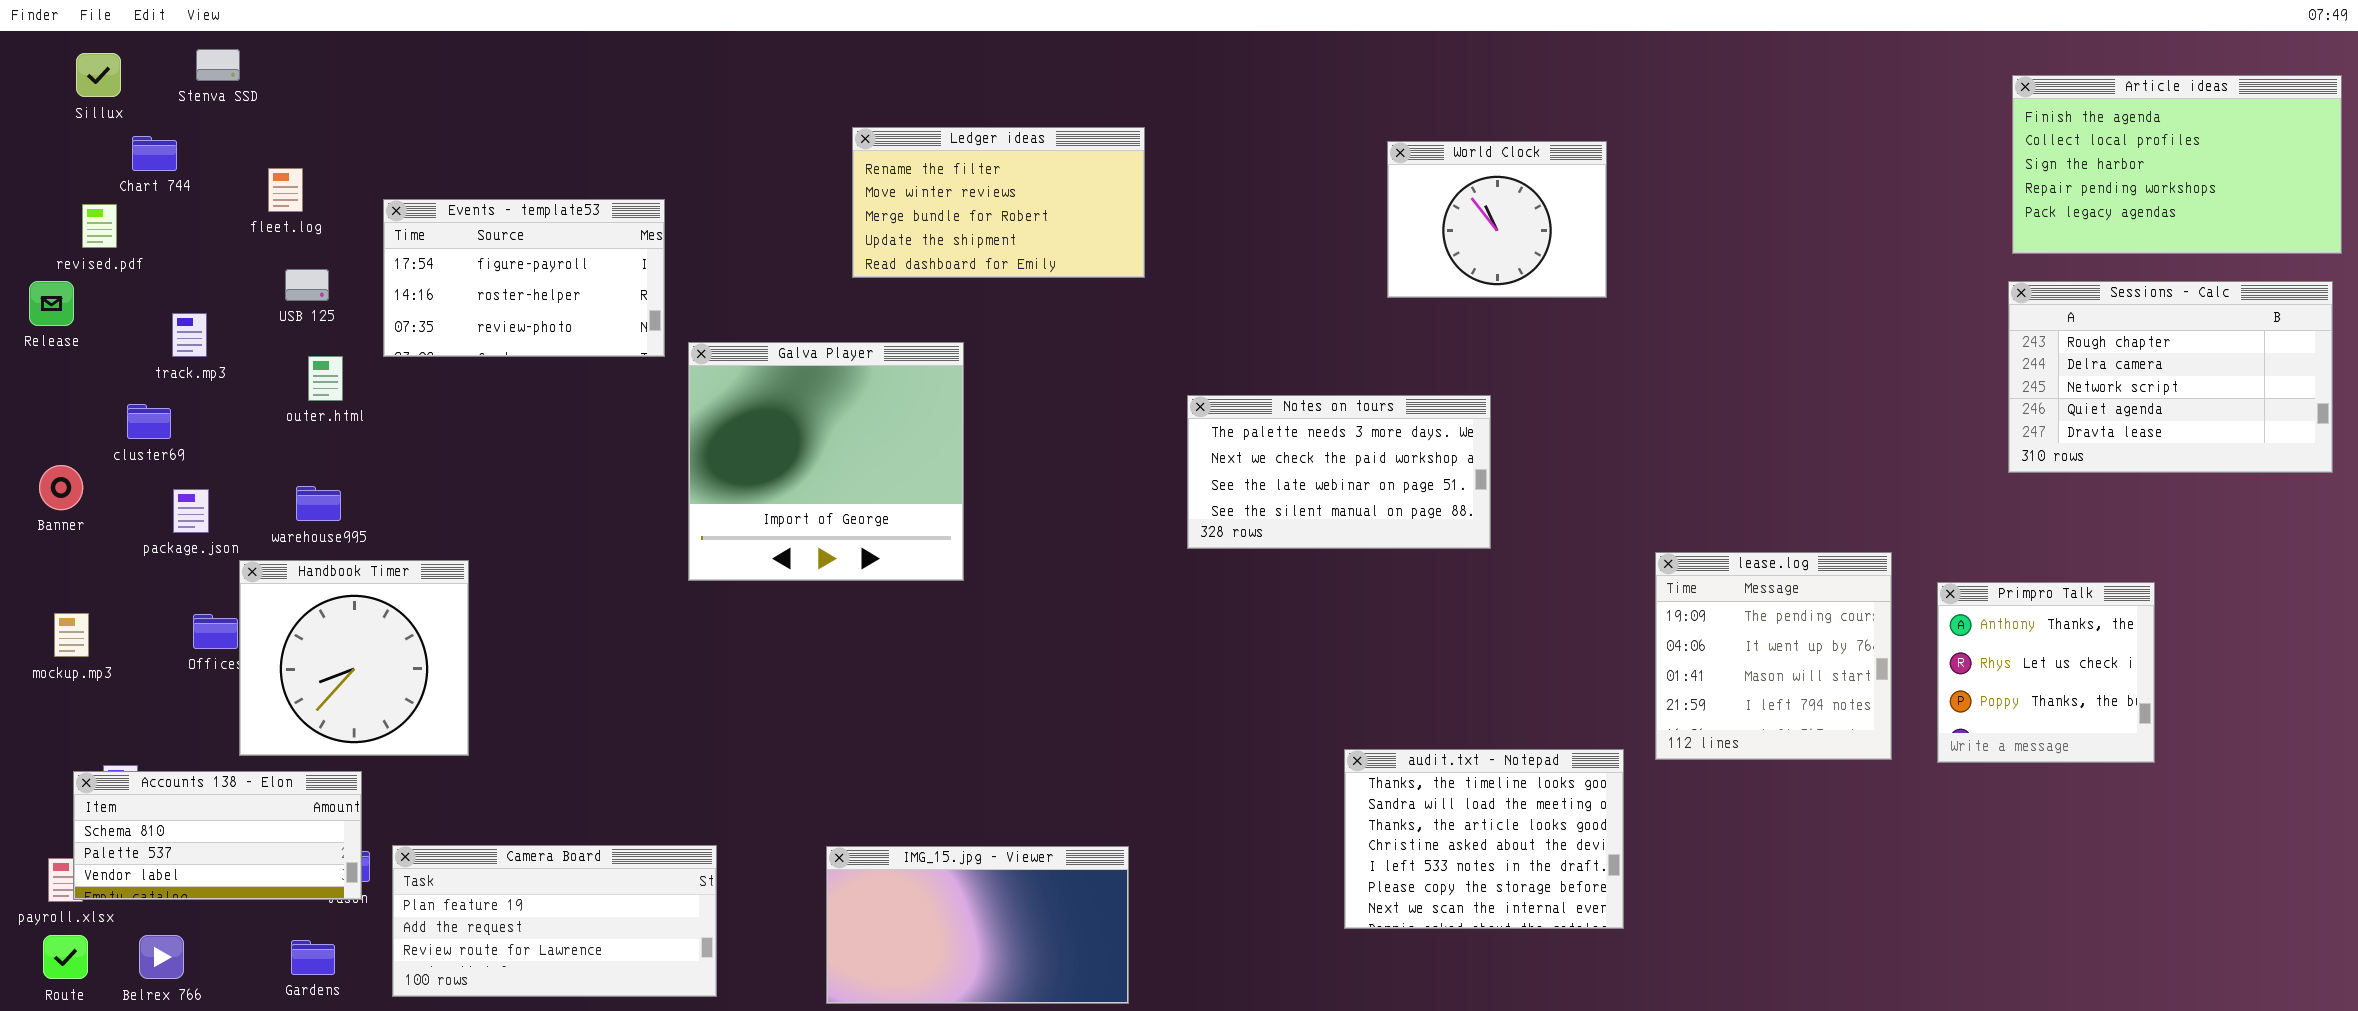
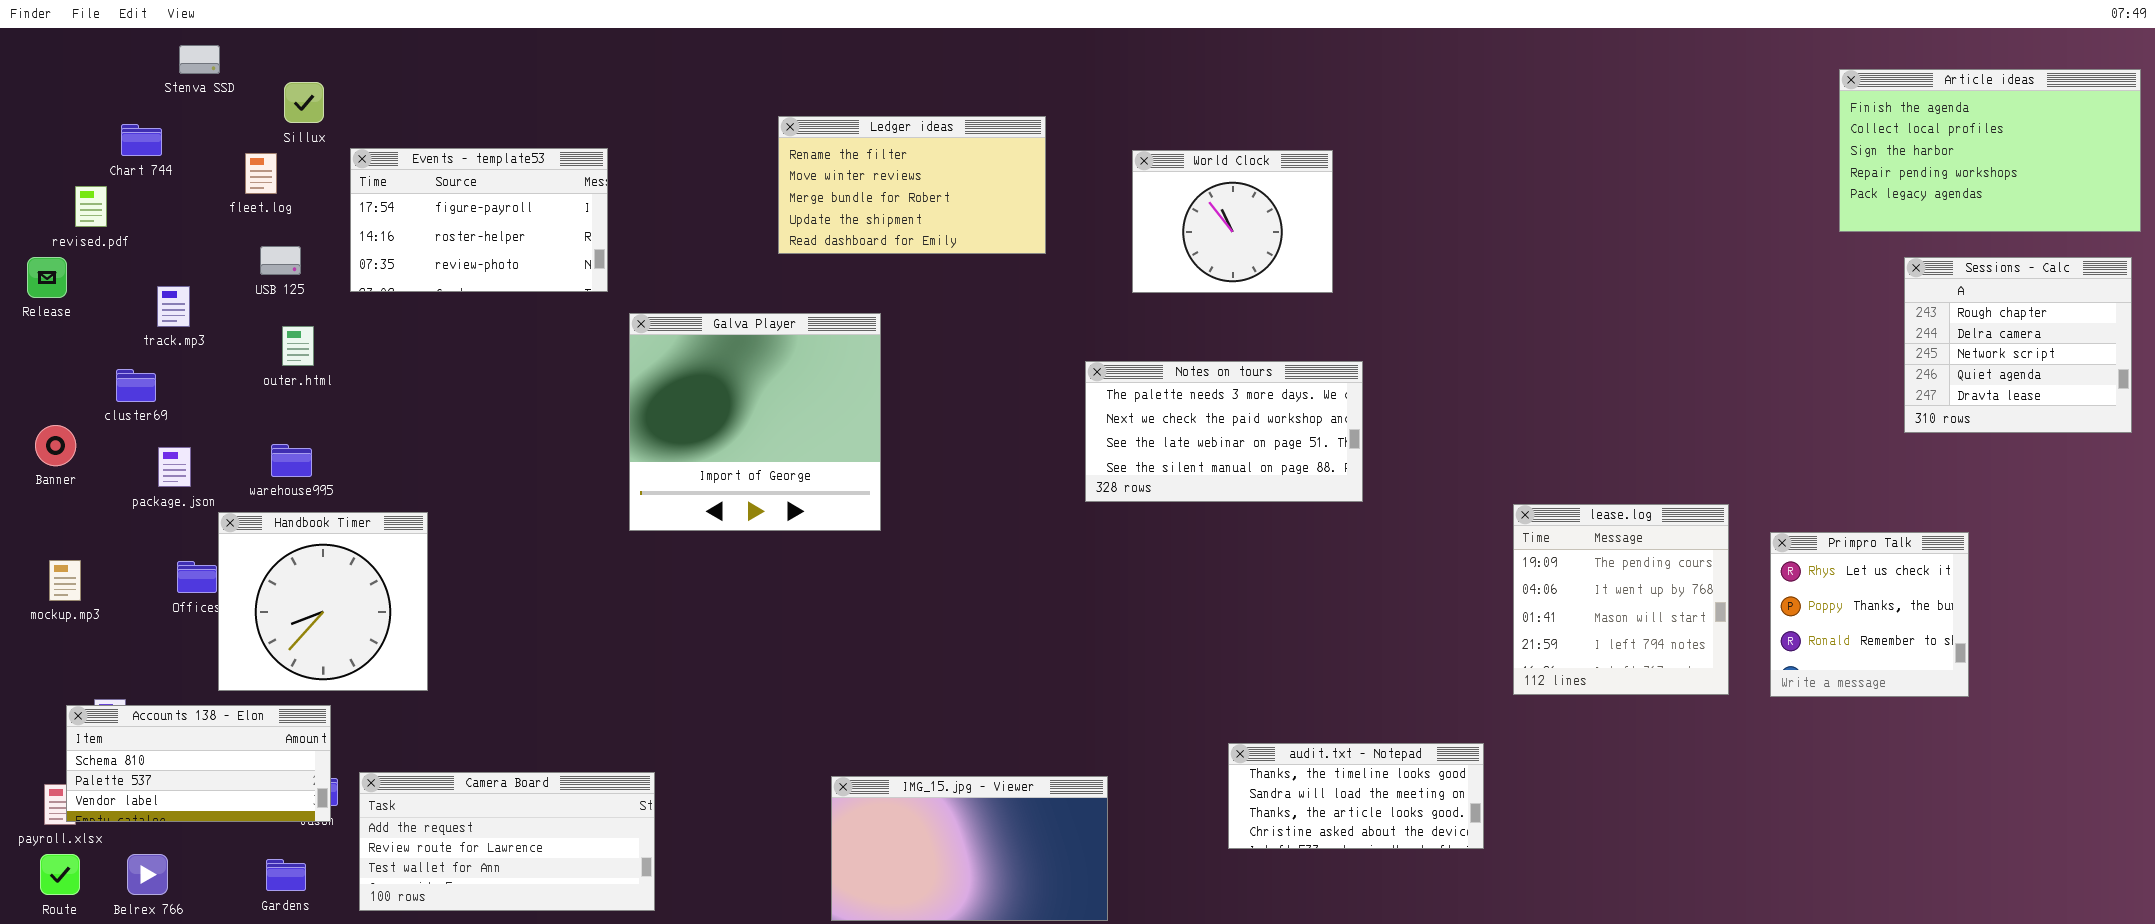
Sillux: [76,53,121,97] -> [284,82,324,123], moved
World Clock: [1387,141,1607,298] -> [1132,150,1333,293], moved
Events - template53: [383,199,665,357] -> [350,148,608,292], moved
Sessions - Calc: [2008,281,2333,473] -> [1904,257,2132,433], resized
Primpro Talk: [1937,582,2155,763] -> [1770,532,1969,697], scrolled down 1 row
audit.txt - Notepad: [1344,749,1624,929] -> [1228,743,1484,849], resized
Camera Board: [392,845,717,997] -> [359,772,655,911], scrolled down 1 row
IMG_15.jpg - Viewer: [826,846,1129,1004] -> [831,776,1108,921], moved

